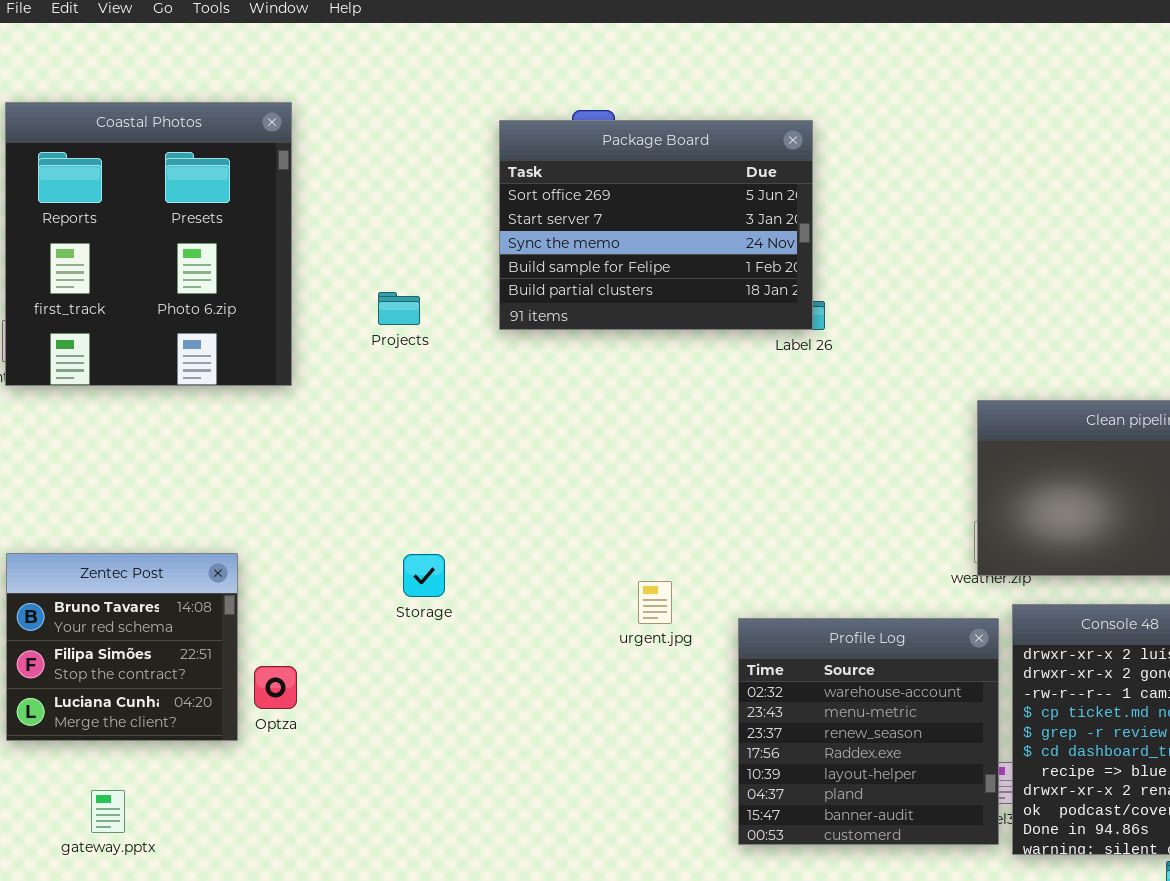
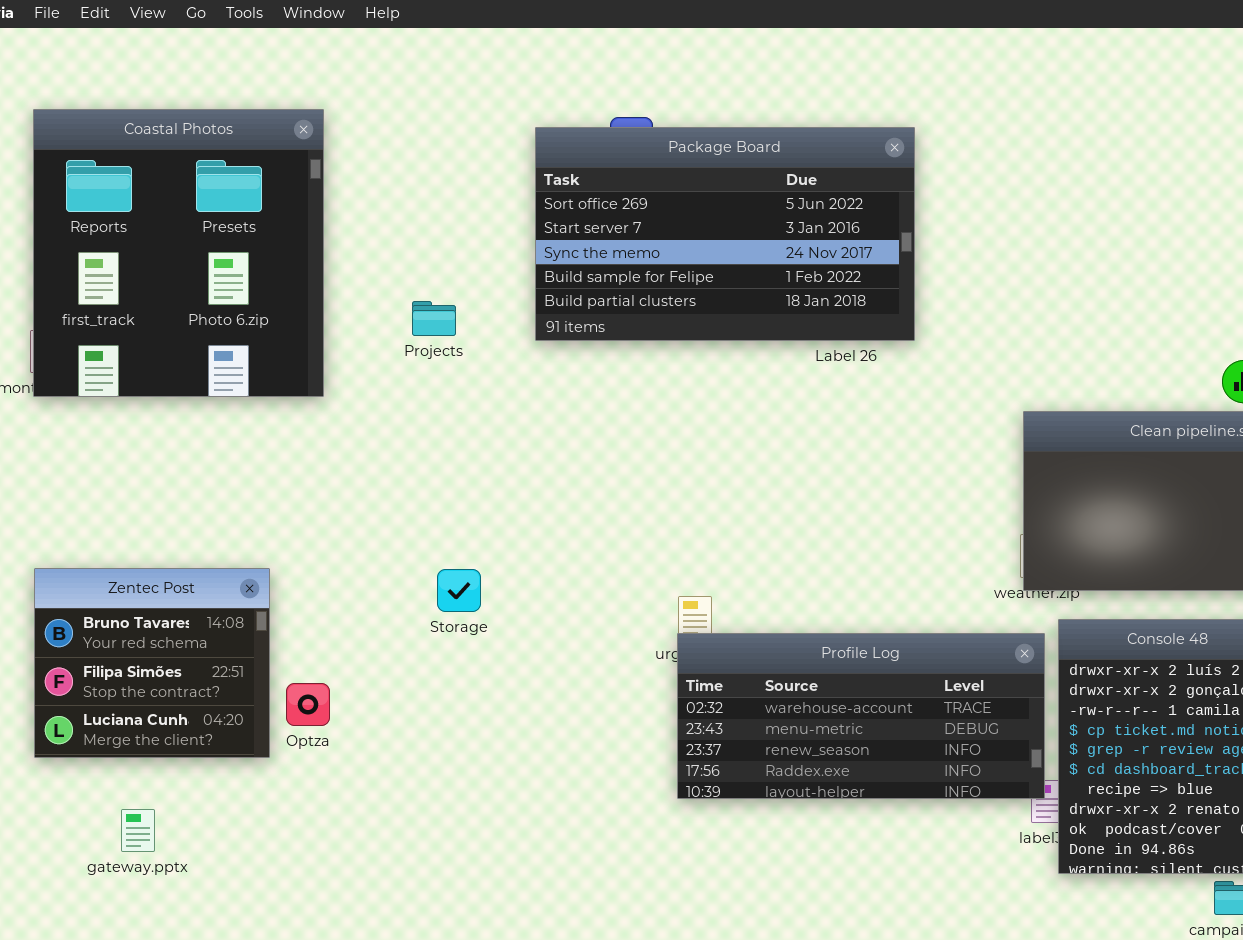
Package Board: [499,120,813,330] -> [535,127,915,341], resized
Profile Log: [738,618,999,845] -> [677,633,1045,799], resized

